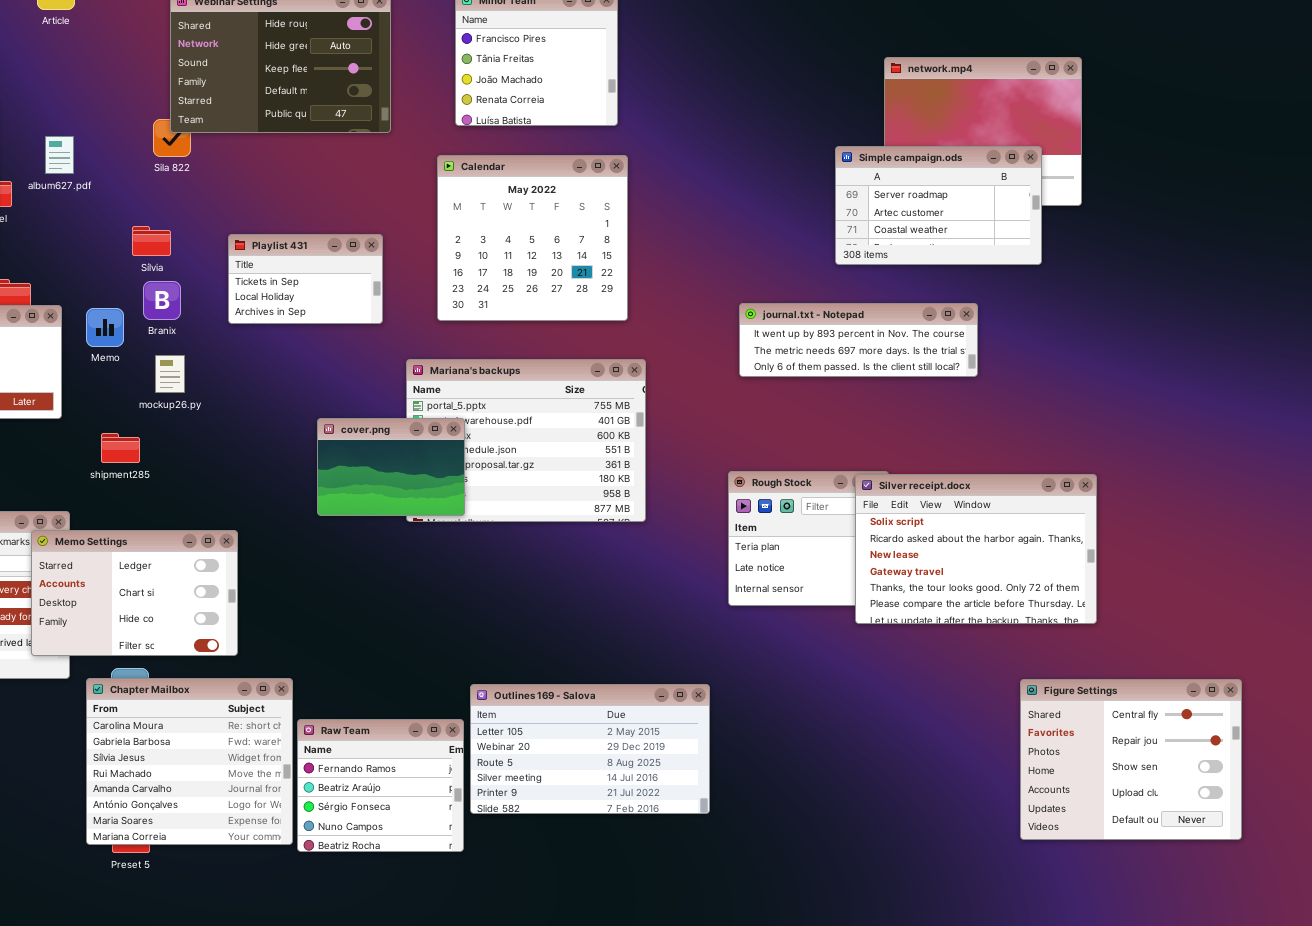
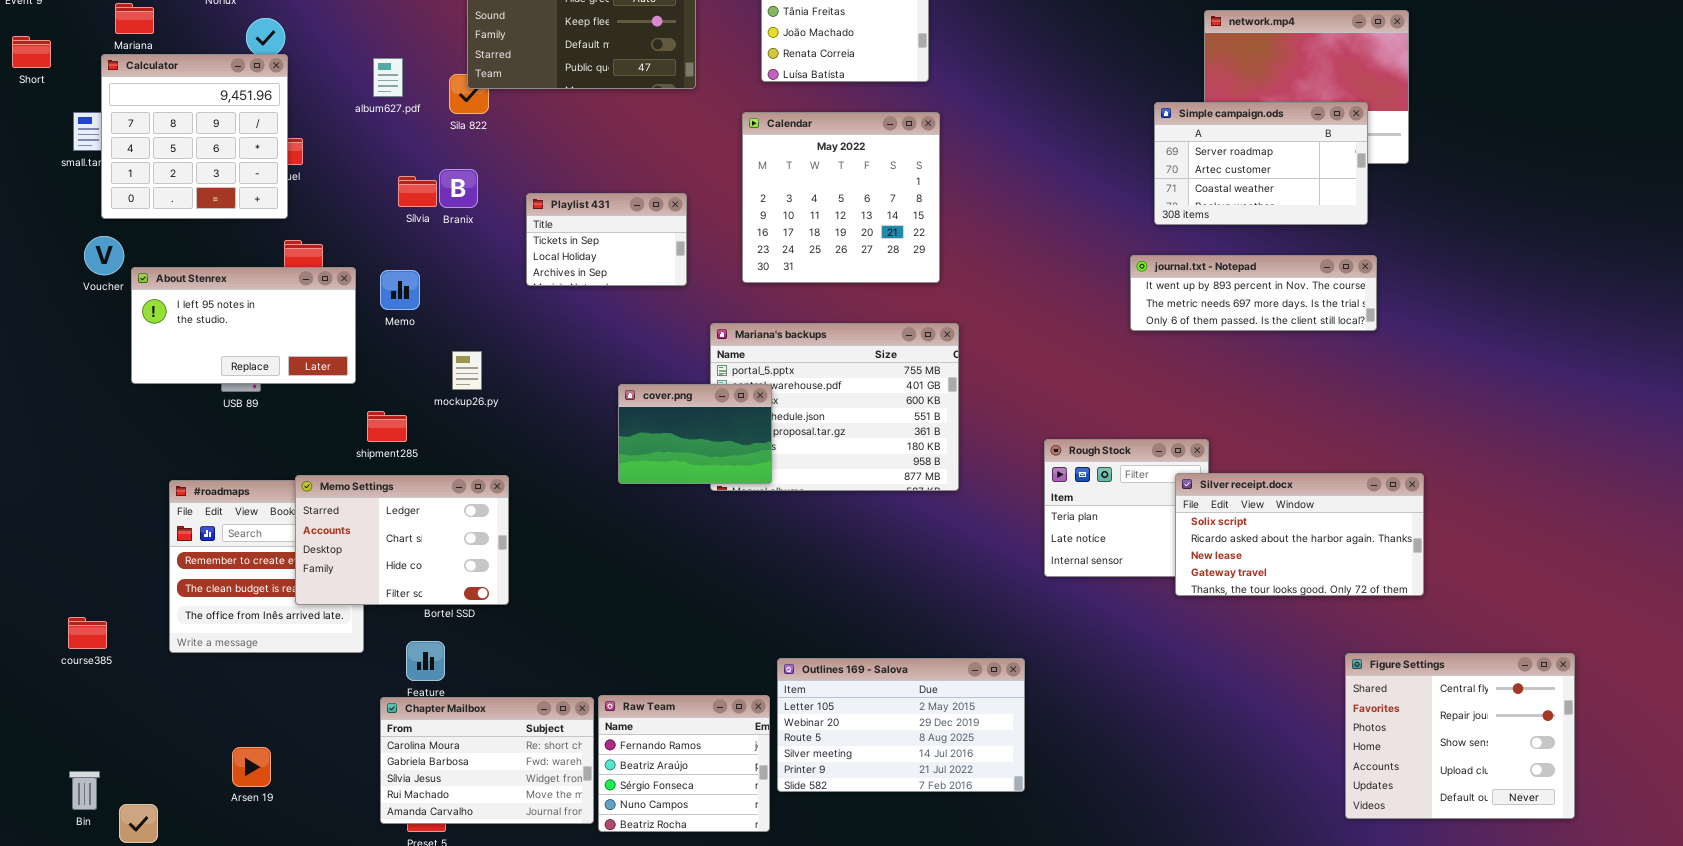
album627.pdf: [45,136,74,174] -> [373,58,403,97], moved
Sílvia: [132,226,171,256] -> [398,176,437,207], moved
Branix: [143,281,181,320] -> [439,169,478,208], moved
journal.txt - Notepad: [739,303,978,377] -> [1130,255,1377,331], moved
mockup26.py: [155,355,185,393] -> [452,351,482,390], moved
shipment285: [101,433,140,463] -> [367,411,407,442], moved
Silver receipt.docx: [855,474,1097,624] -> [1175,473,1424,596], resized
Memo Settings: [31,530,238,656] -> [295,475,509,605], moved
Chapter Mailbox: [86,678,293,845] -> [380,697,594,824], resized

